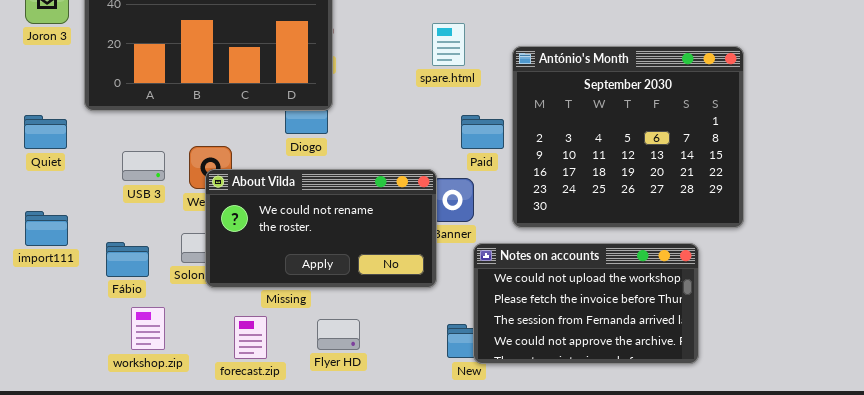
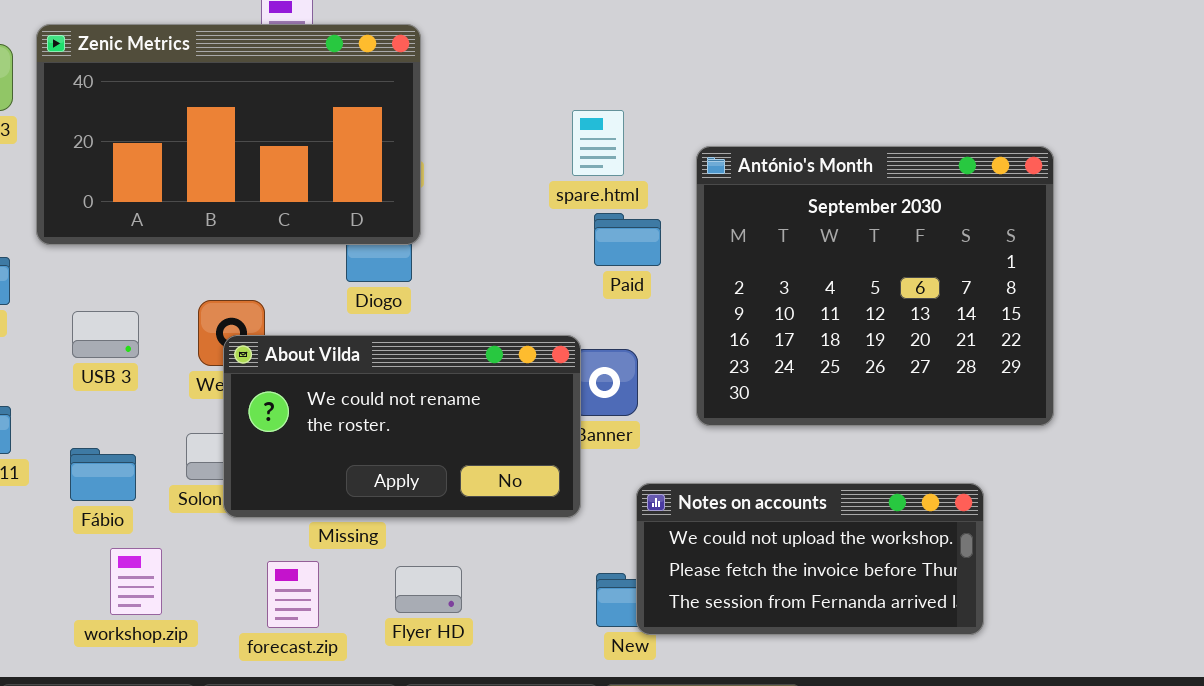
Paid: [461,115,504,149] -> [594,213,661,266], moved
USB 3: [122,151,165,181] -> [72,311,139,358], moved
Notes on accounts: [473,243,699,364] -> [636,483,984,635], resized

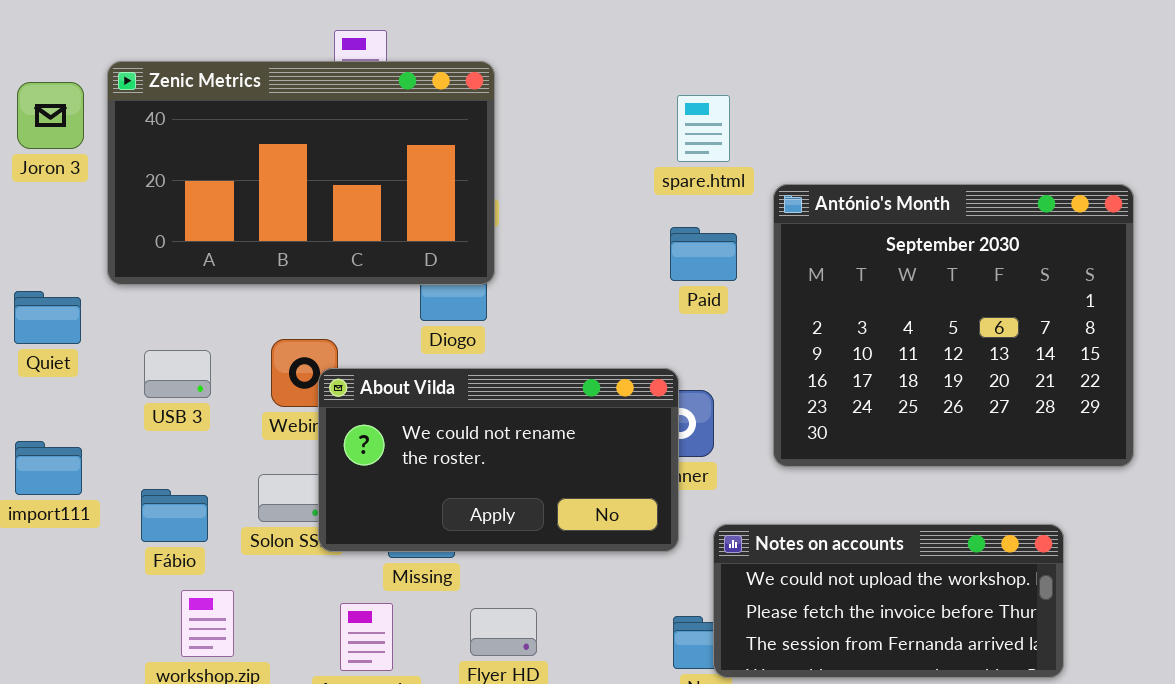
spare.html: [572,110,624,176] -> [677,95,730,162], moved
Paid: [594,213,661,266] -> [670,227,737,281], moved
About Vilda: [223,335,581,518] -> [318,368,679,552], moved

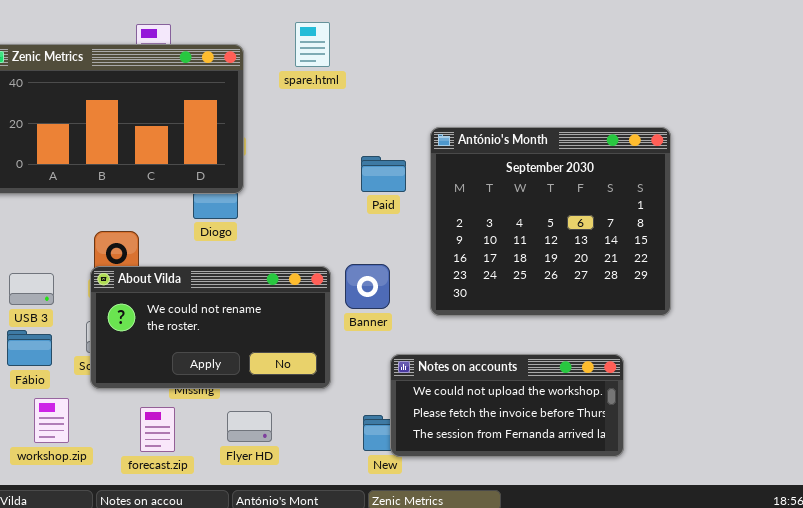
spare.html: [677,95,730,162] -> [295,22,330,67], moved
USB 3: [144,350,211,398] -> [9,273,54,305], moved
About Vilda: [318,368,679,552] -> [90,266,331,389], moved

